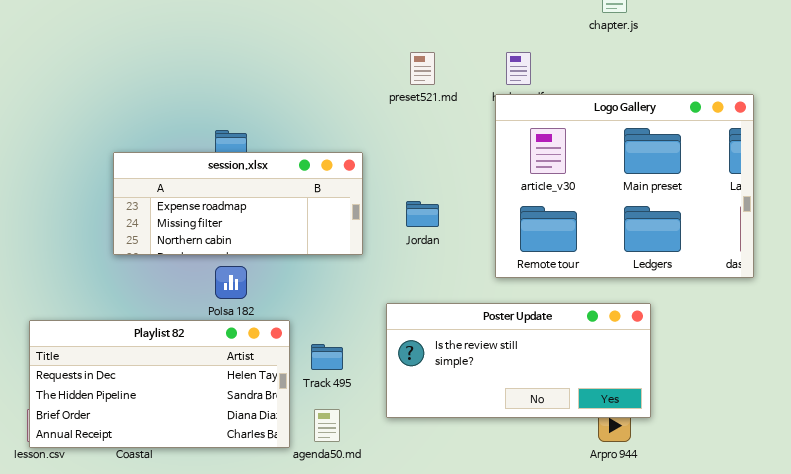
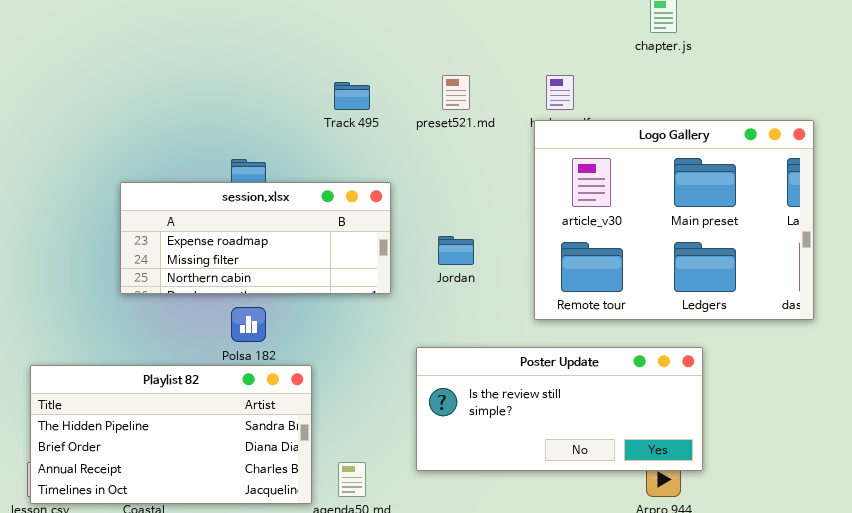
Playlist 82: [29,320,290,448] -> [30,365,312,504], scrolled down 1 row
Track 495: [311,344,343,370] -> [334,82,370,110], moved

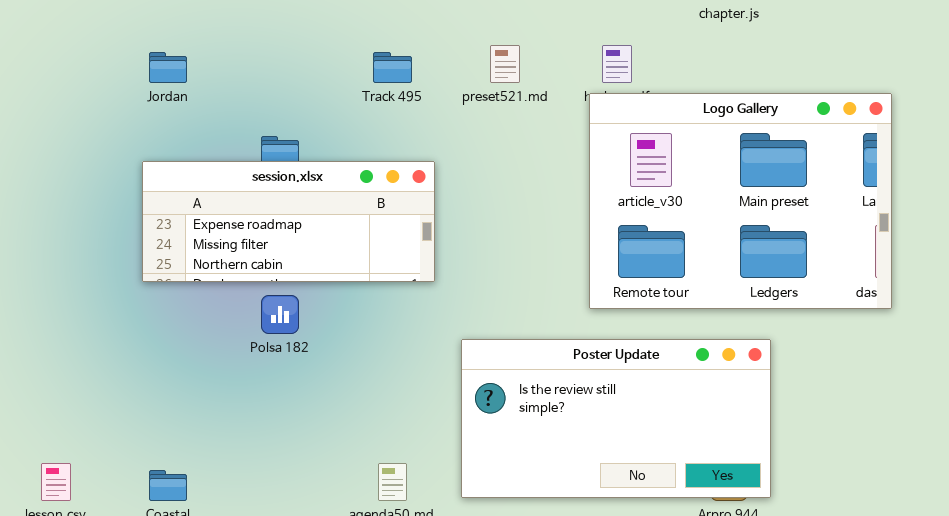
Jordan: [438,236,474,265] -> [149,52,187,83], moved
Poster Update: [416,347,703,471] -> [461,339,771,498], resized
Playlist 82: [30,365,312,504] -> none, closed

